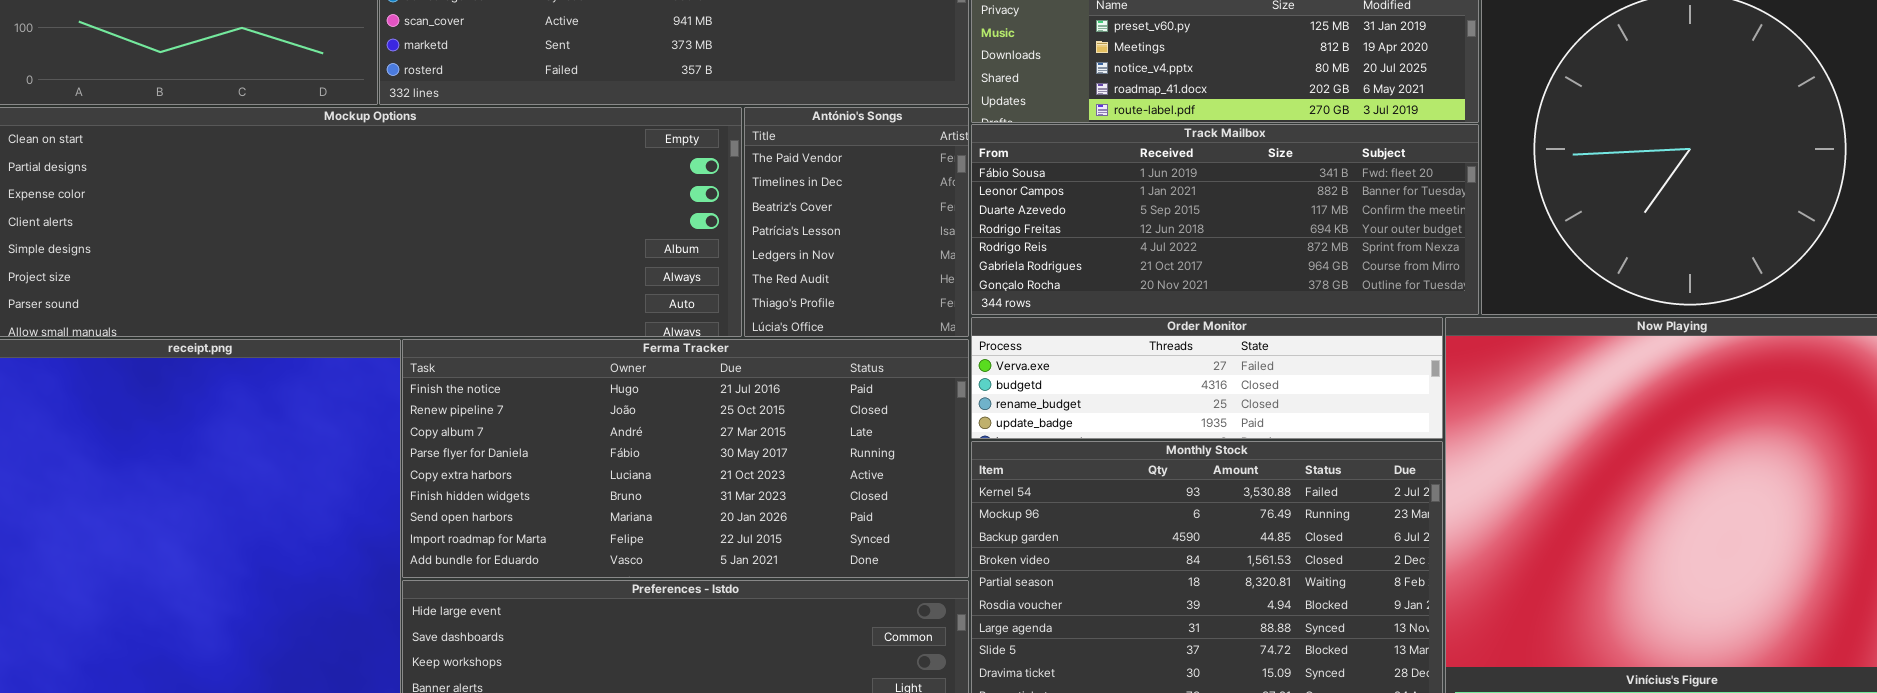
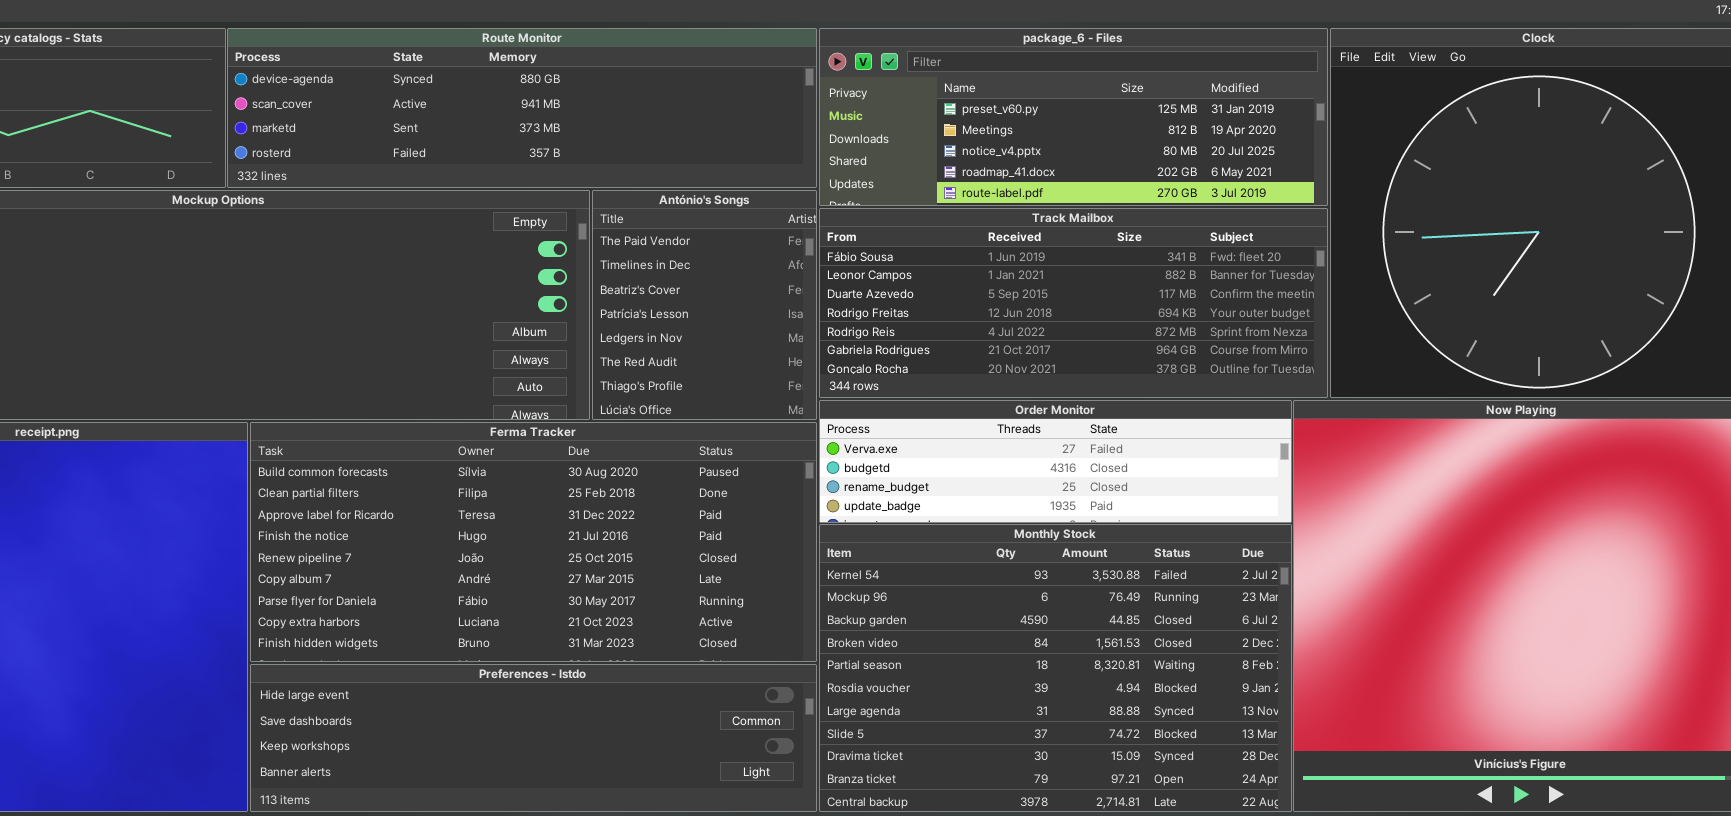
Ferma Tracker: [402,339,969,578] -> [250,422,817,662], scrolled up 3 rows

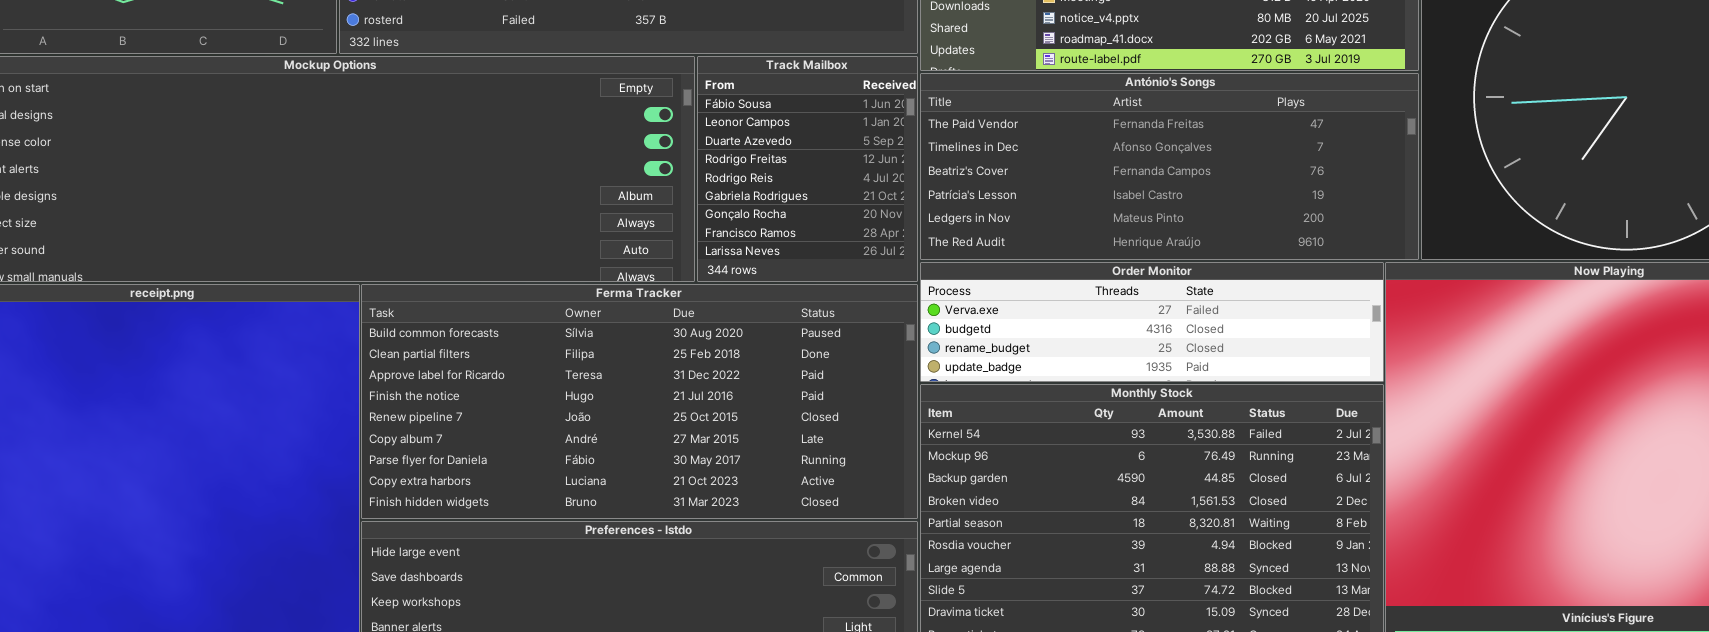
António's Songs: [592,190,817,420] -> [920,73,1419,260], moved, resized
Track Mailbox: [819,208,1328,398] -> [697,56,918,282], moved, resized

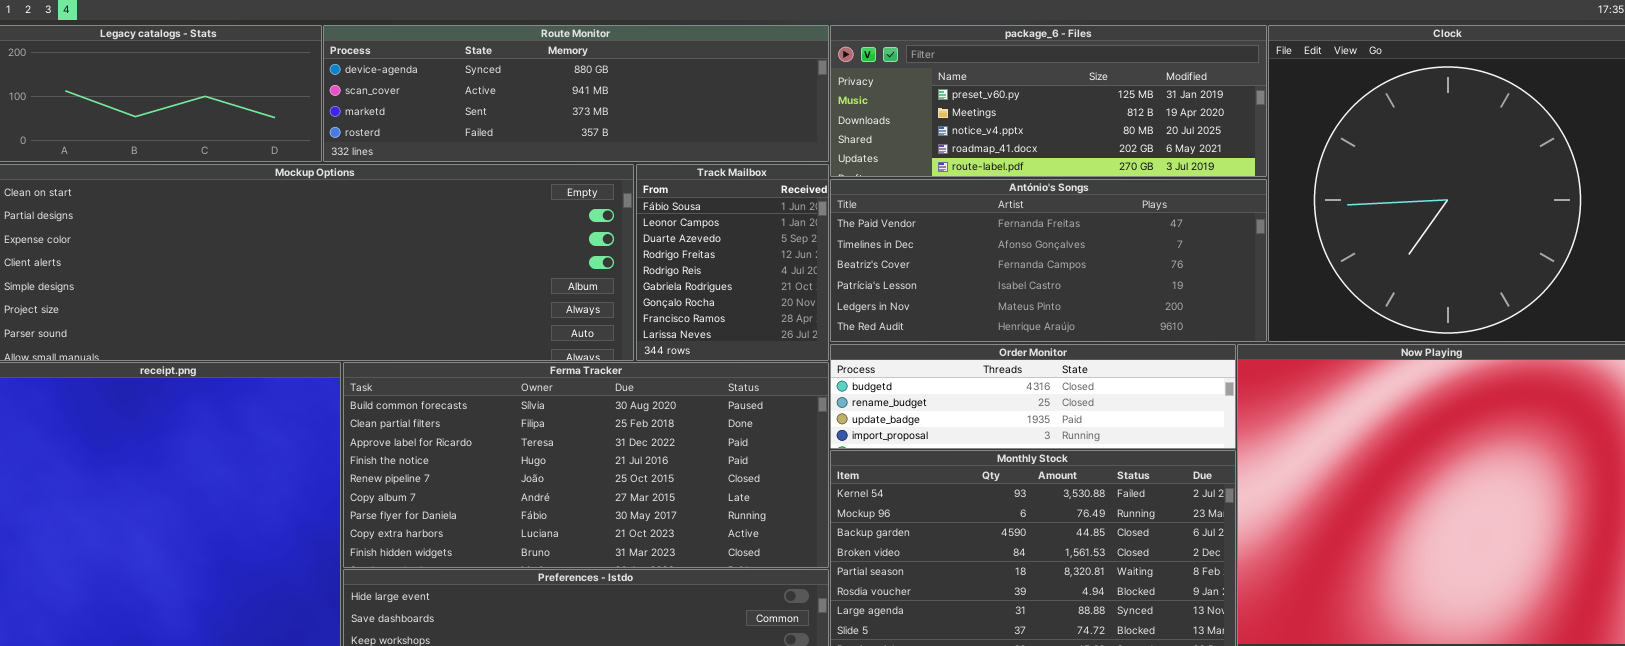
Order Monitor: [920,262,1384,382] -> [830,344,1236,449], scrolled down 1 row

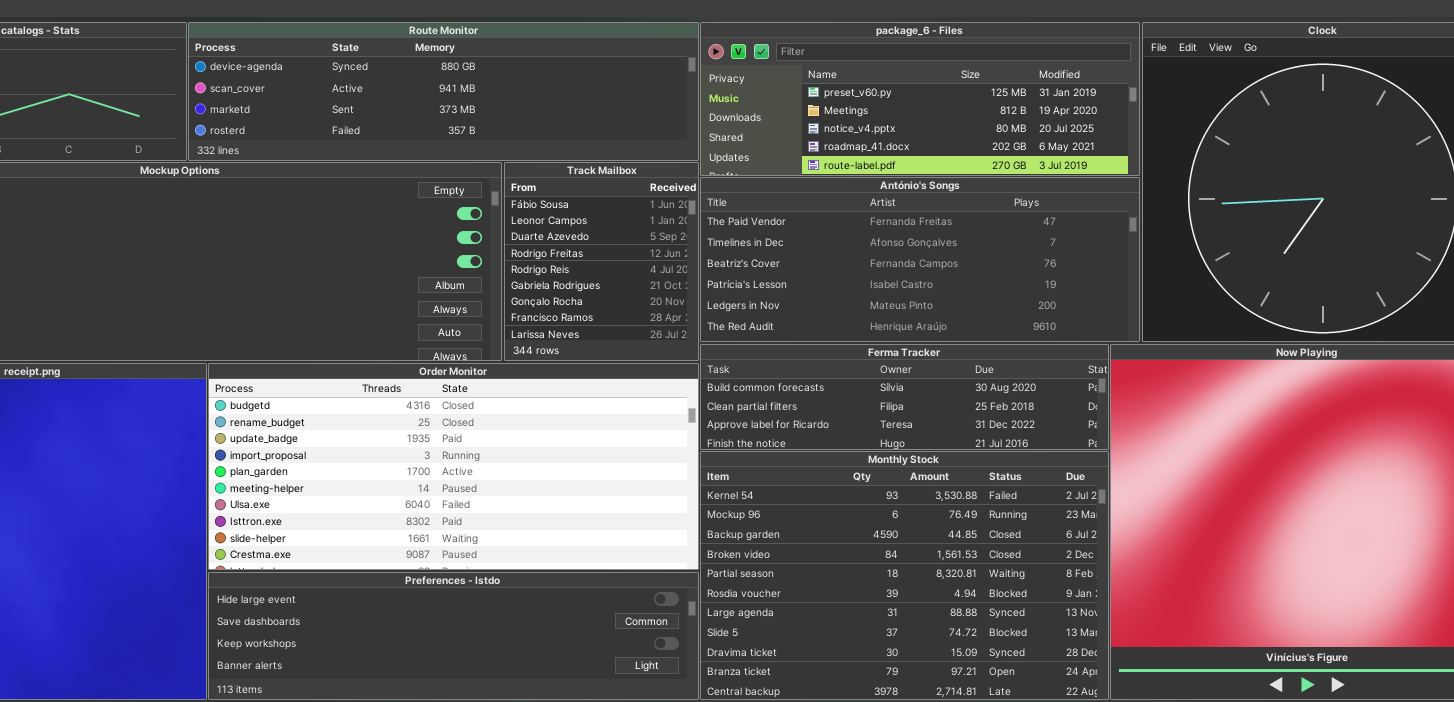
Order Monitor: [830,344,1236,449] -> [208,363,699,570], moved, resized
Ferma Tracker: [343,362,829,568] -> [700,344,1109,450], moved, resized

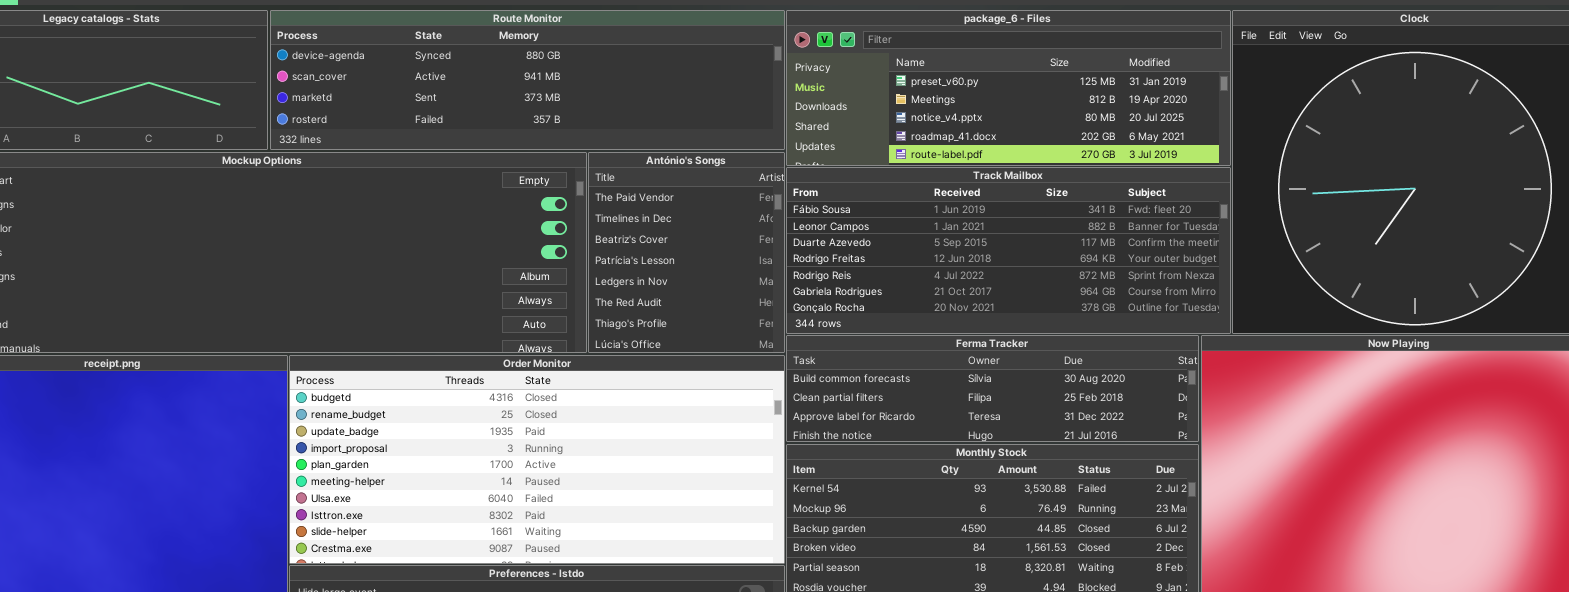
Track Mailbox: [504,162,699,361] -> [786,167,1231,334], moved, resized
António's Songs: [700,177,1140,342] -> [588,152,785,353], moved, resized

